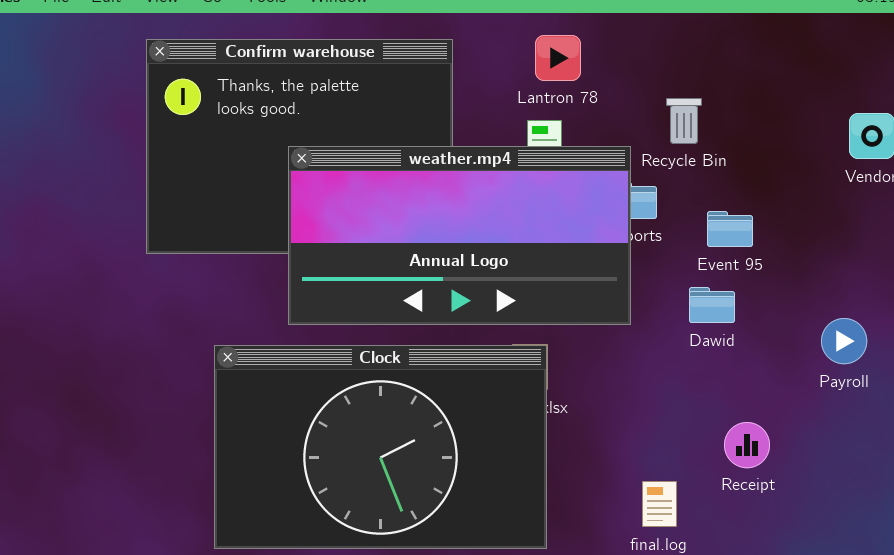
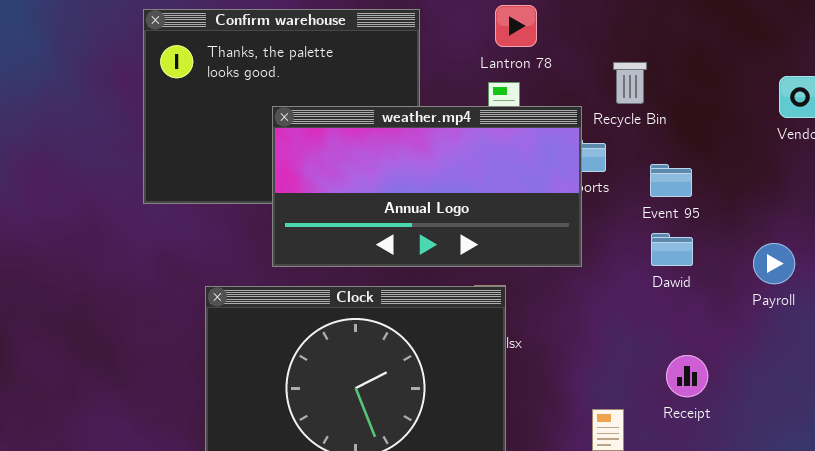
Dawid: [689,287,735,323] -> [651,233,693,266], moved
Payroll: [821,318,867,364] -> [753,243,795,284], moved

